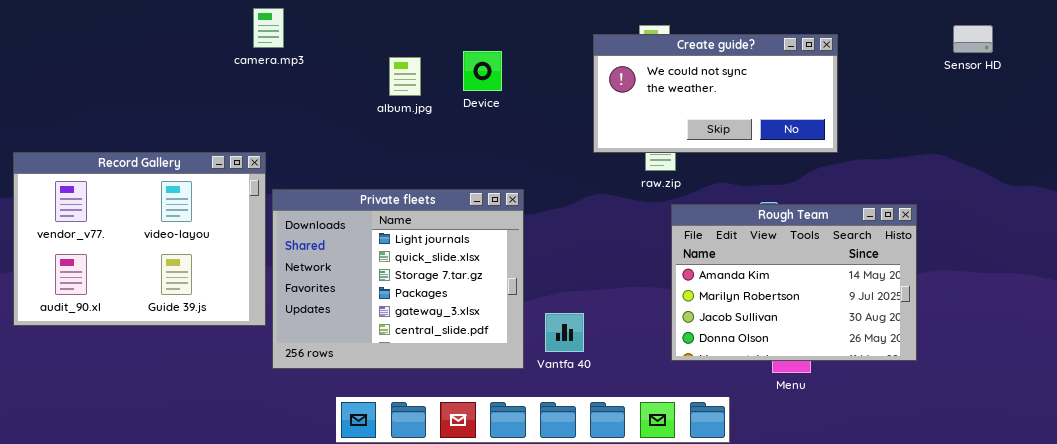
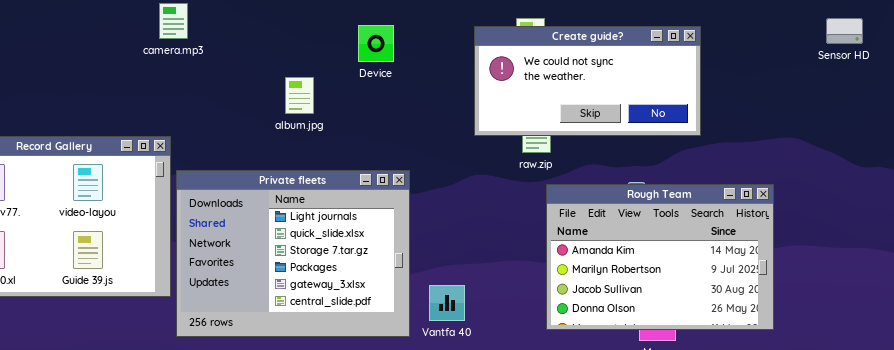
Sensor HD: [953,25,993,53] -> [826,18,863,44], moved
Device: [463,51,502,91] -> [358,25,394,62], moved
album.jpg: [389,57,421,96] -> [285,77,314,114], moved

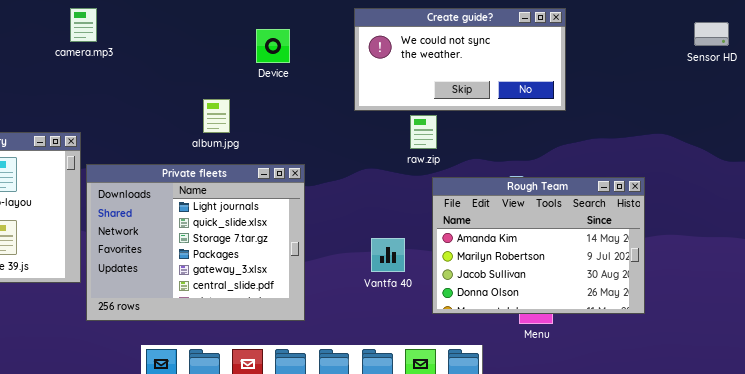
Create guide?: [474,26,701,136] -> [354,8,566,111], moved
album.jpg: [285,77,314,114] -> [203,99,230,133], moved
Vantfa 40: [429,285,465,321] -> [371,238,405,272], moved

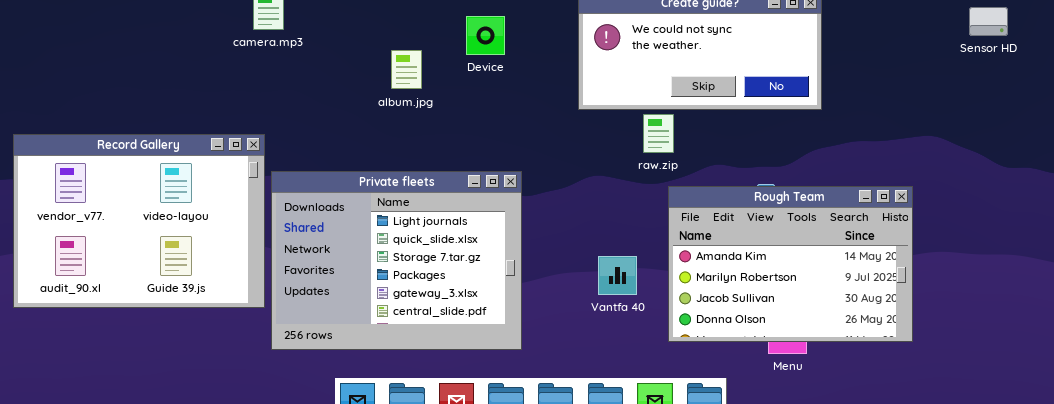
album.jpg: [203,99,230,133] -> [391,50,422,89], moved

